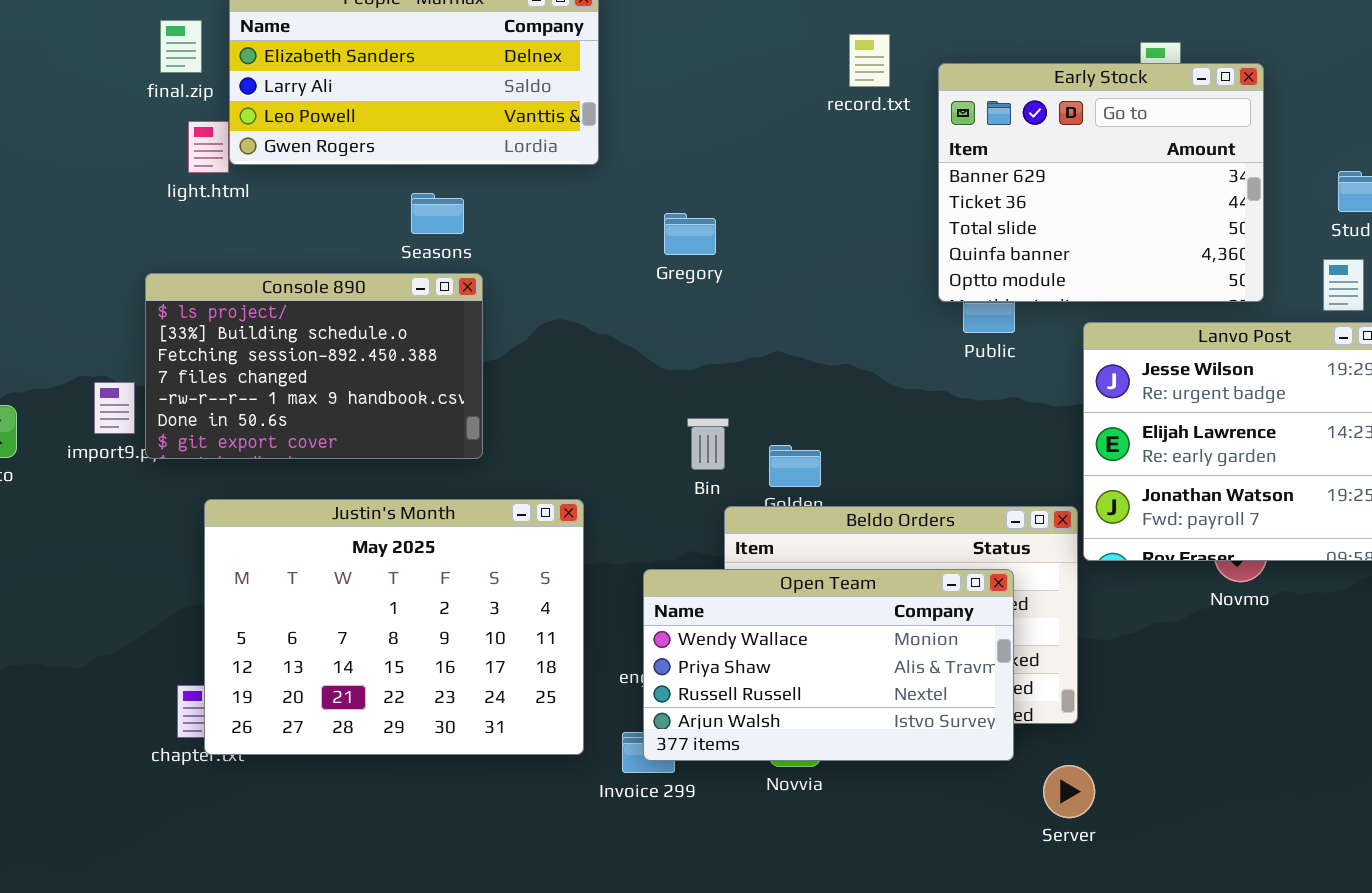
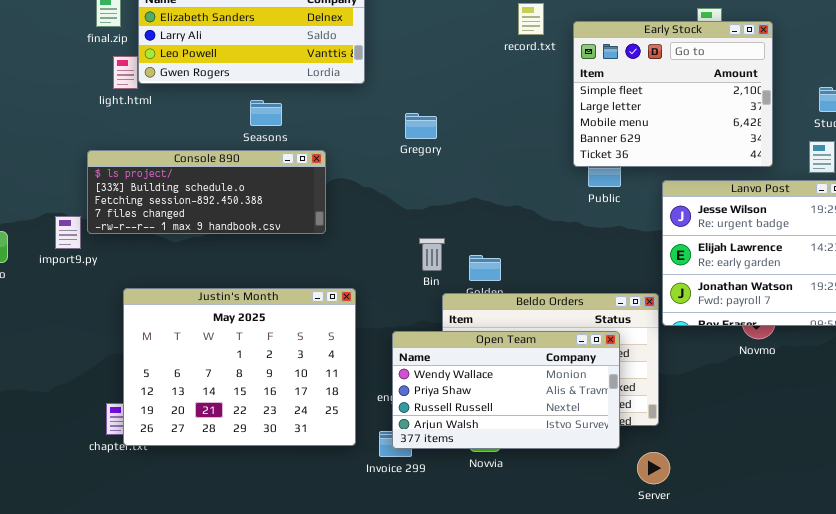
Early Stock: [938,63,1264,302] -> [573,21,773,167], scrolled up 3 rows
Console 890: [145,273,483,459] -> [87,150,326,234], resized

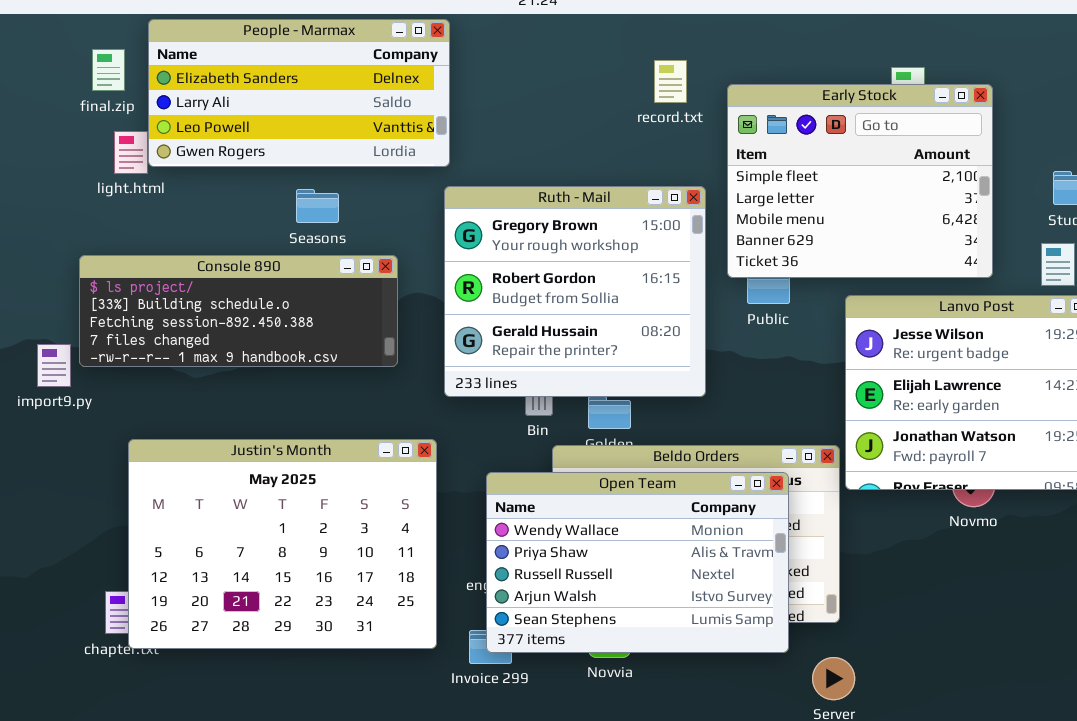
Ruth - Mail: none -> [444,186,706,397], opened
Open Team: [392,331,620,449] -> [486,472,789,653], resized

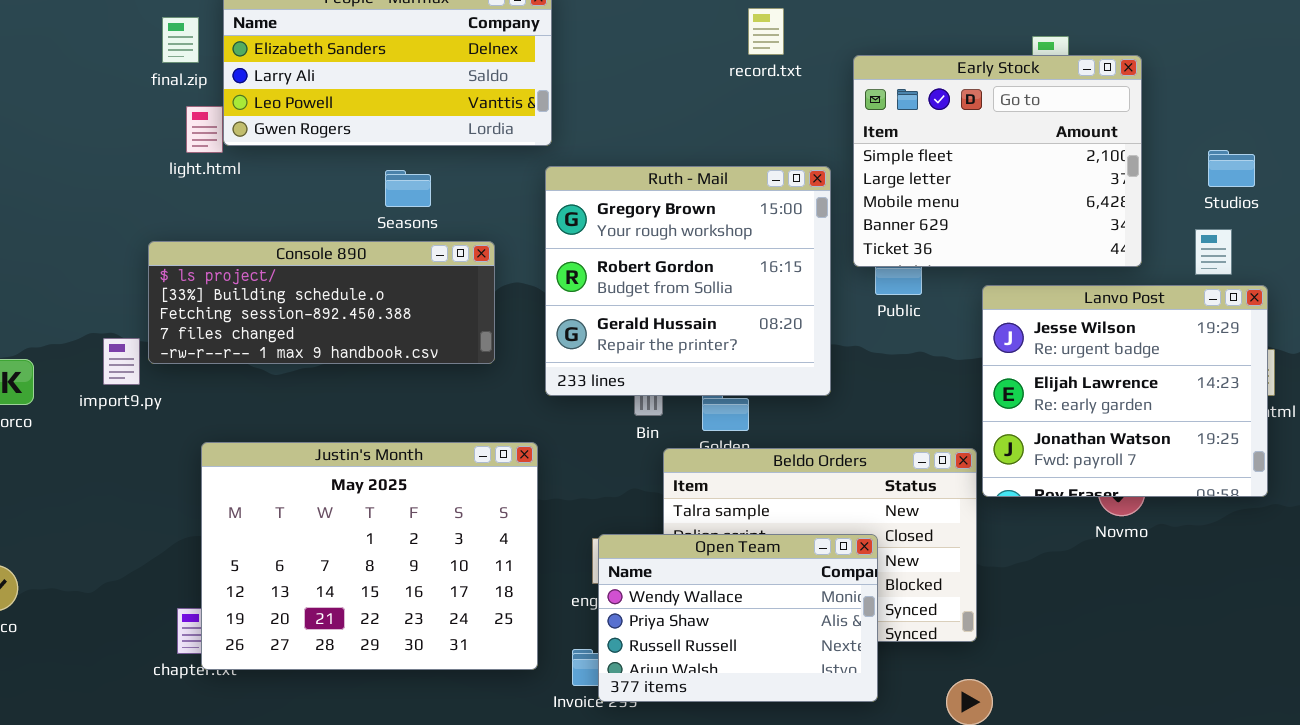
record.txt: [654,60,687,103] -> [748,8,784,55], moved
Open Team: [486,472,789,653] -> [598,534,878,702], moved, resized

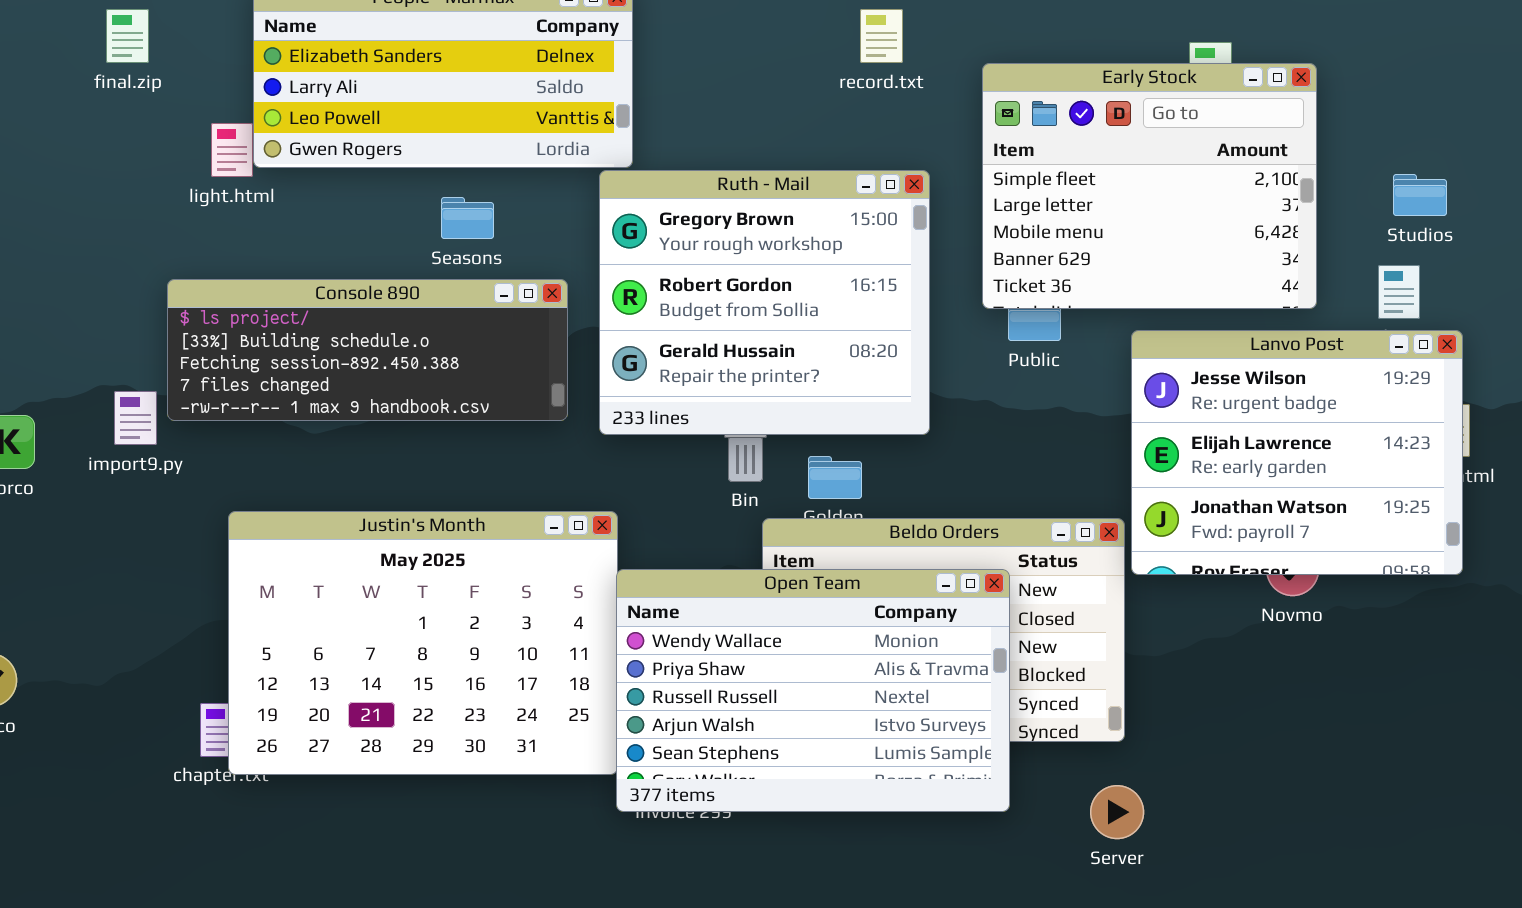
final.zip: [162,17,199,63] -> [106,9,149,63], moved
Ruth - Mail: [545,166,831,396] -> [599,170,930,435], moved
Open Team: [598,534,878,702] -> [616,569,1010,812], resized

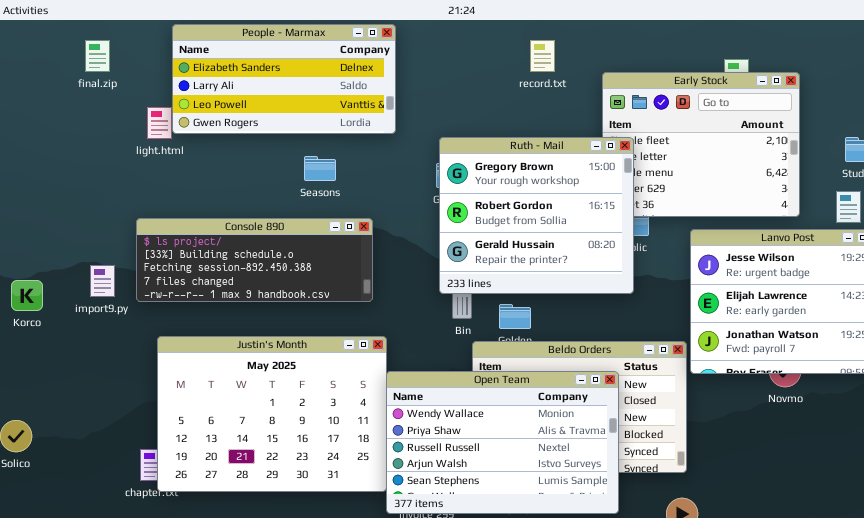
Ruth - Mail: [599,170,930,435] -> [439,137,634,294], moved
Seasons: [441,197,494,239] -> [304,156,336,181], moved
Console 890: [167,279,568,421] -> [136,218,373,302], moved

